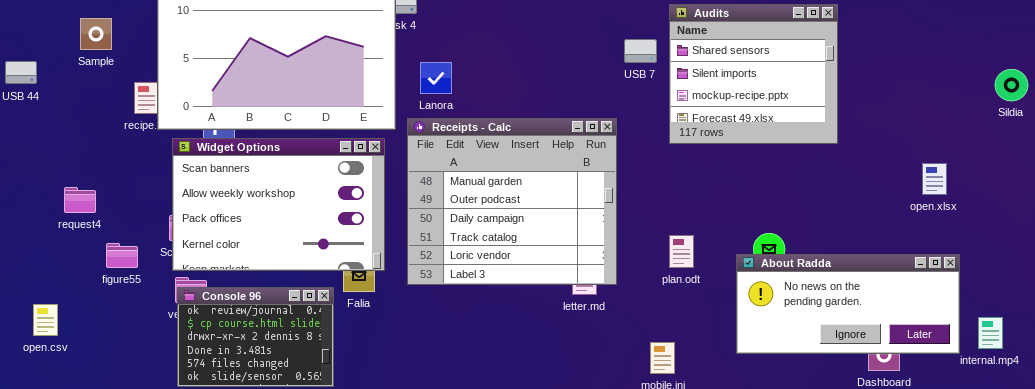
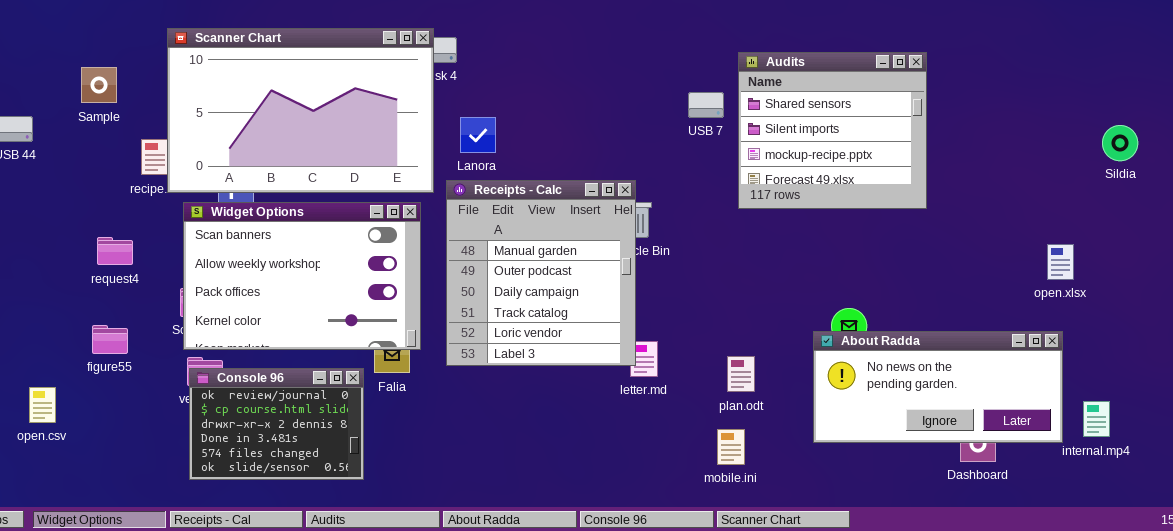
Receipts - Calc: [407,118,617,285] -> [446,180,636,366], resized
open.xlsx: [922,163,947,195] -> [1047,244,1074,280], moved
request4: [64,187,96,213] -> [97,237,133,265], moved
plan.odt: [669,235,694,268] -> [727,356,755,392], moved
figure55: [106,243,138,268] -> [92,325,128,354], moved

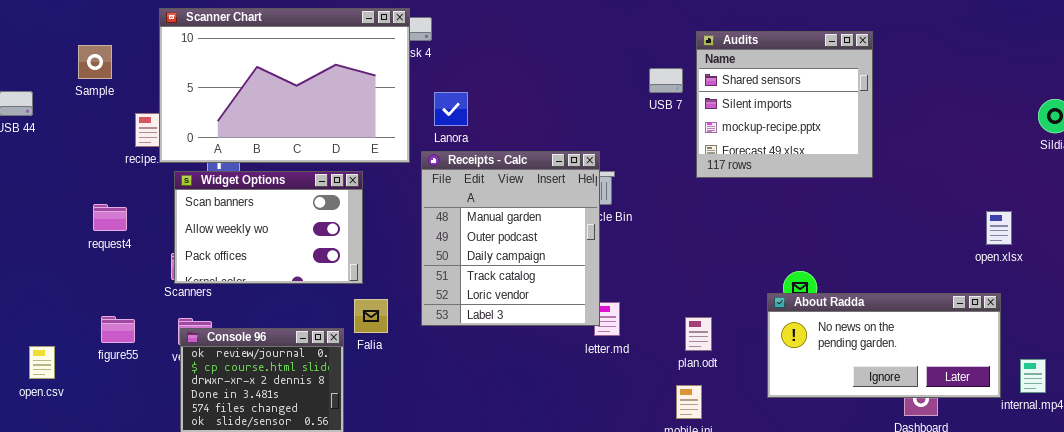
Widget Options: [183,202,421,350] -> [174,171,363,284], resized
figure55: [92,325,128,354] -> [101,316,135,343], moved

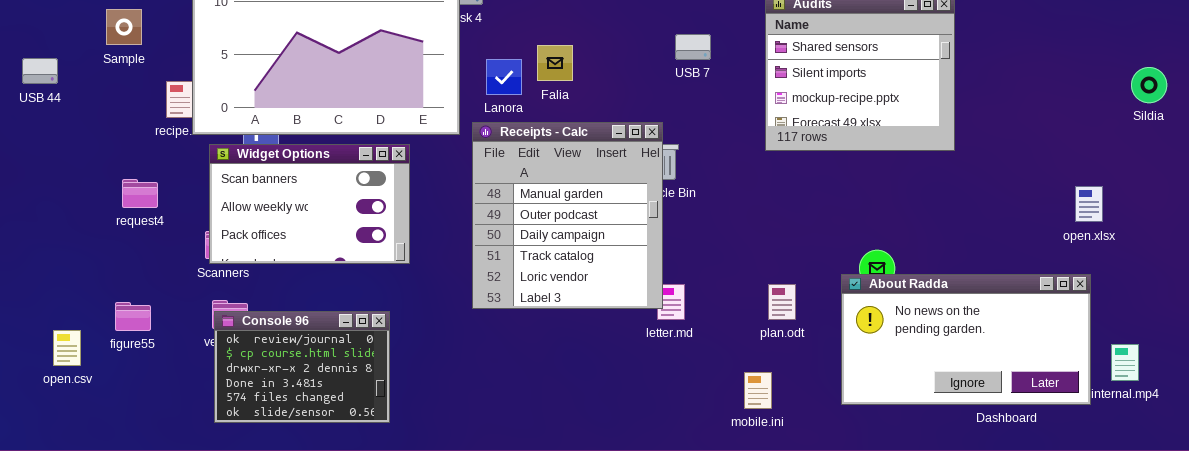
USB 7: [649,68,683,93] -> [675,34,711,60], moved
About Radda: [767,293,1001,398] -> [841,274,1091,405], resized
Falia: [354,299,388,333] -> [537,45,573,81], moved
figure55: [101,316,135,343] -> [115,302,151,331], moved
plan.odt: [685,317,712,351] -> [768,284,796,320], moved

